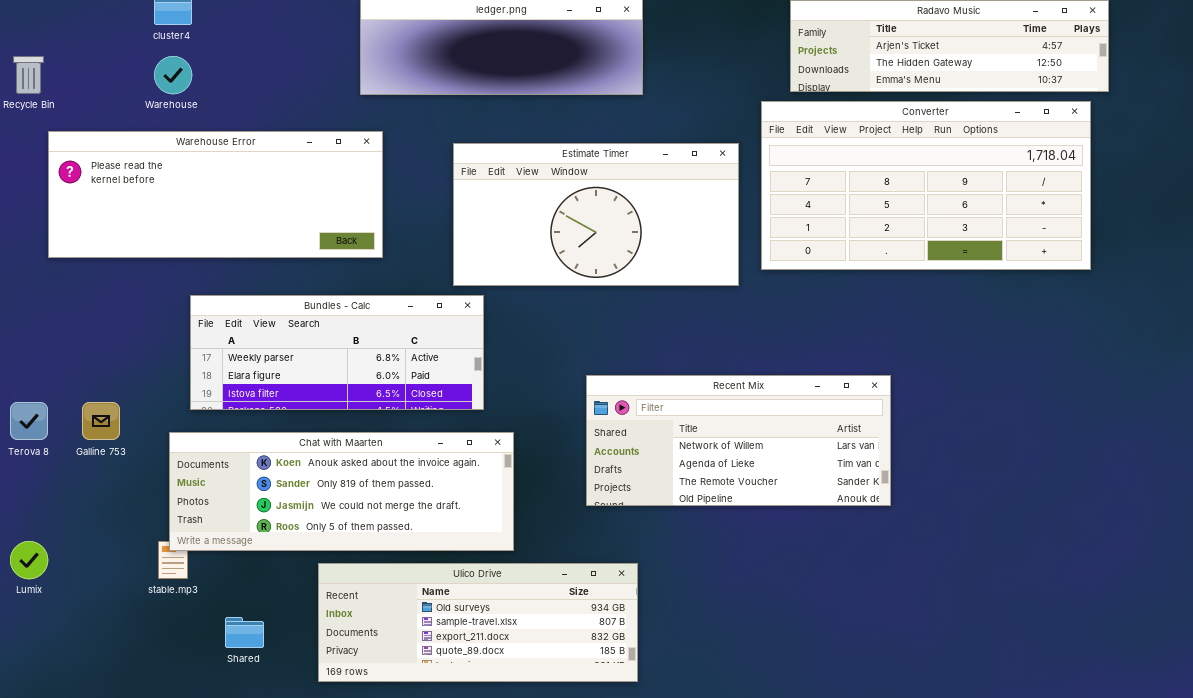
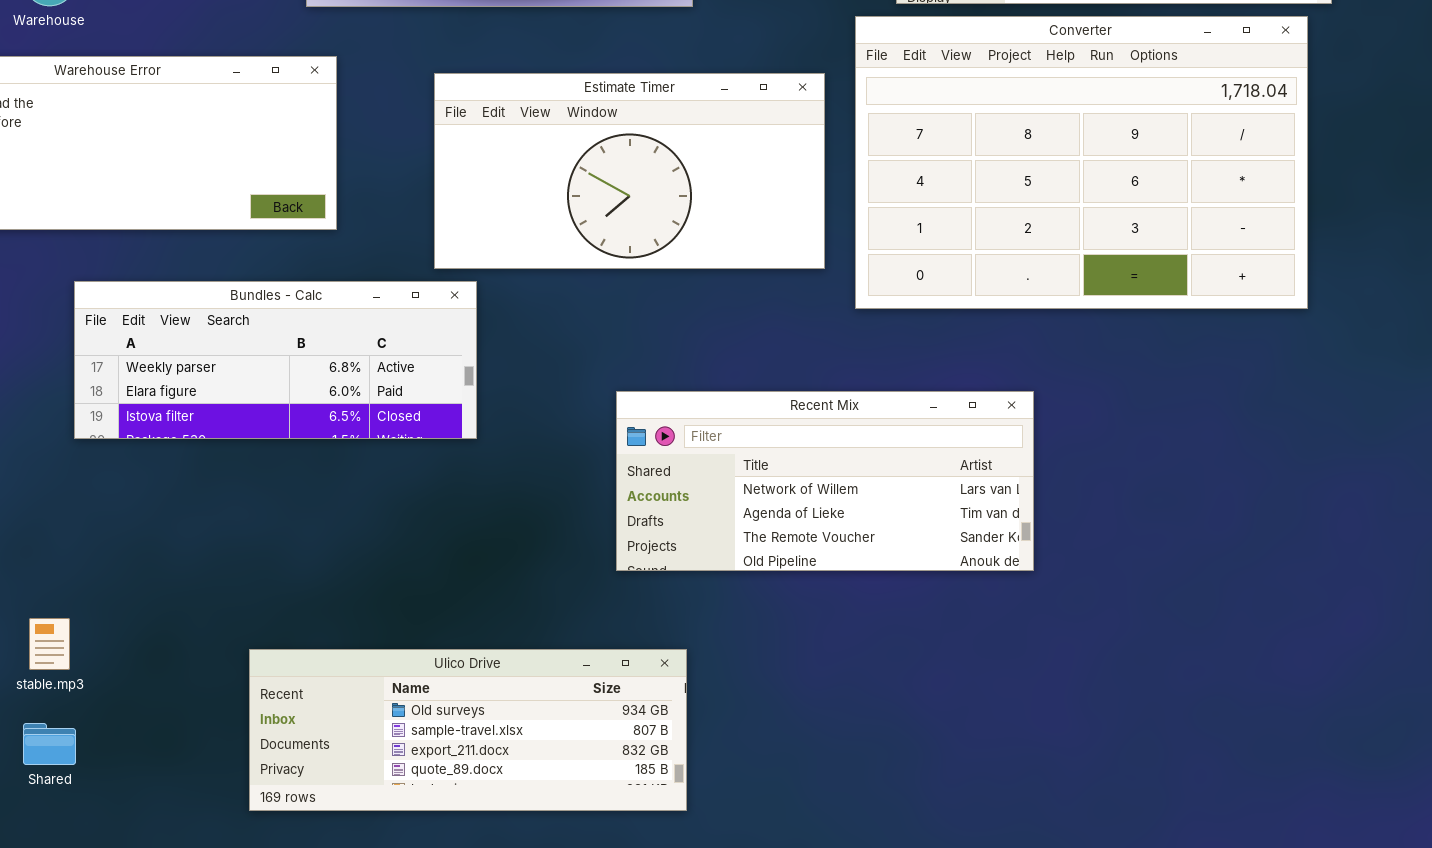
Converter: [761,101,1091,270] -> [855,16,1308,309], resized
Chat with Maarten: [169,432,514,551] -> none, closed
Shared: [225,617,264,648] -> [23,723,76,765], moved

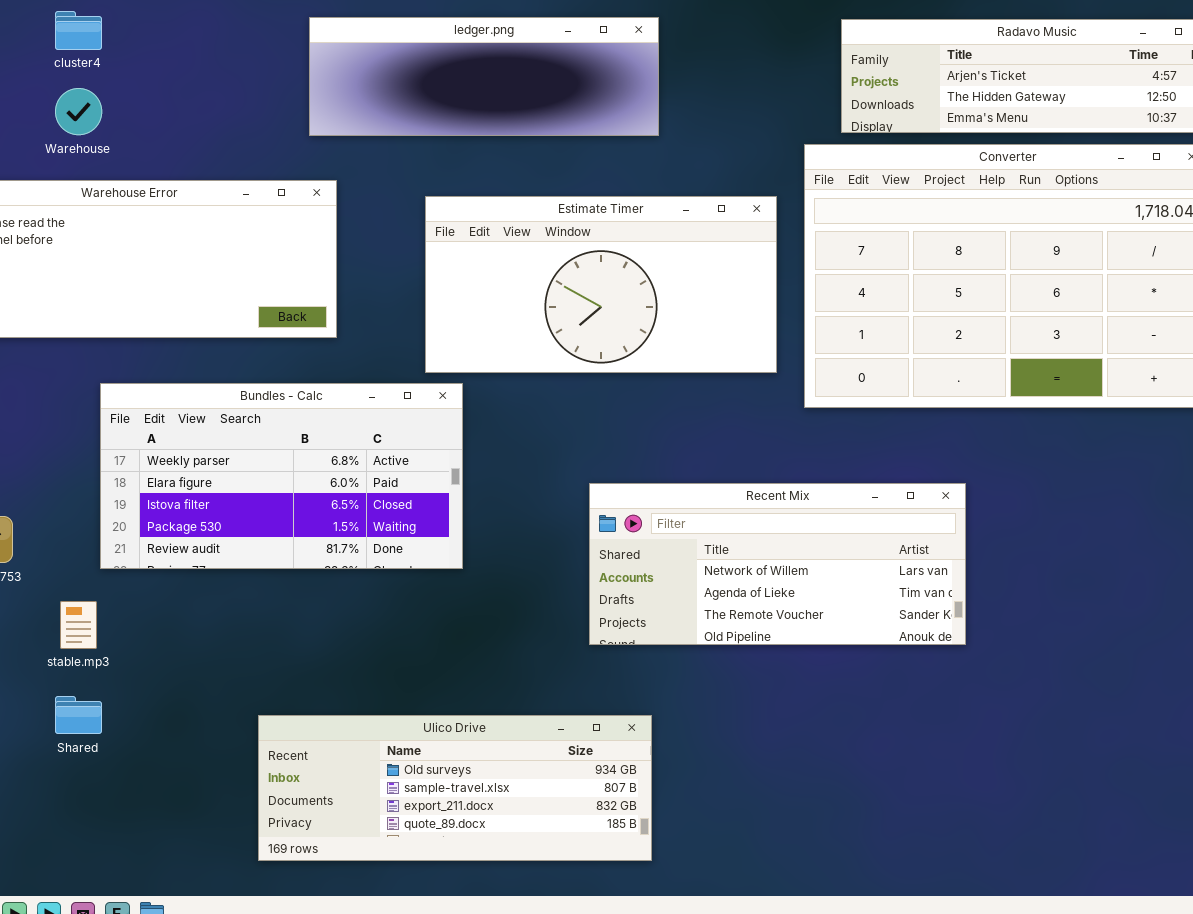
Bundles - Calc: [74,281,477,439] -> [100,383,463,569], resized
stable.mp3: [29,618,70,670] -> [60,601,97,649], moved
Shared: [23,723,76,765] -> [55,696,102,734], moved

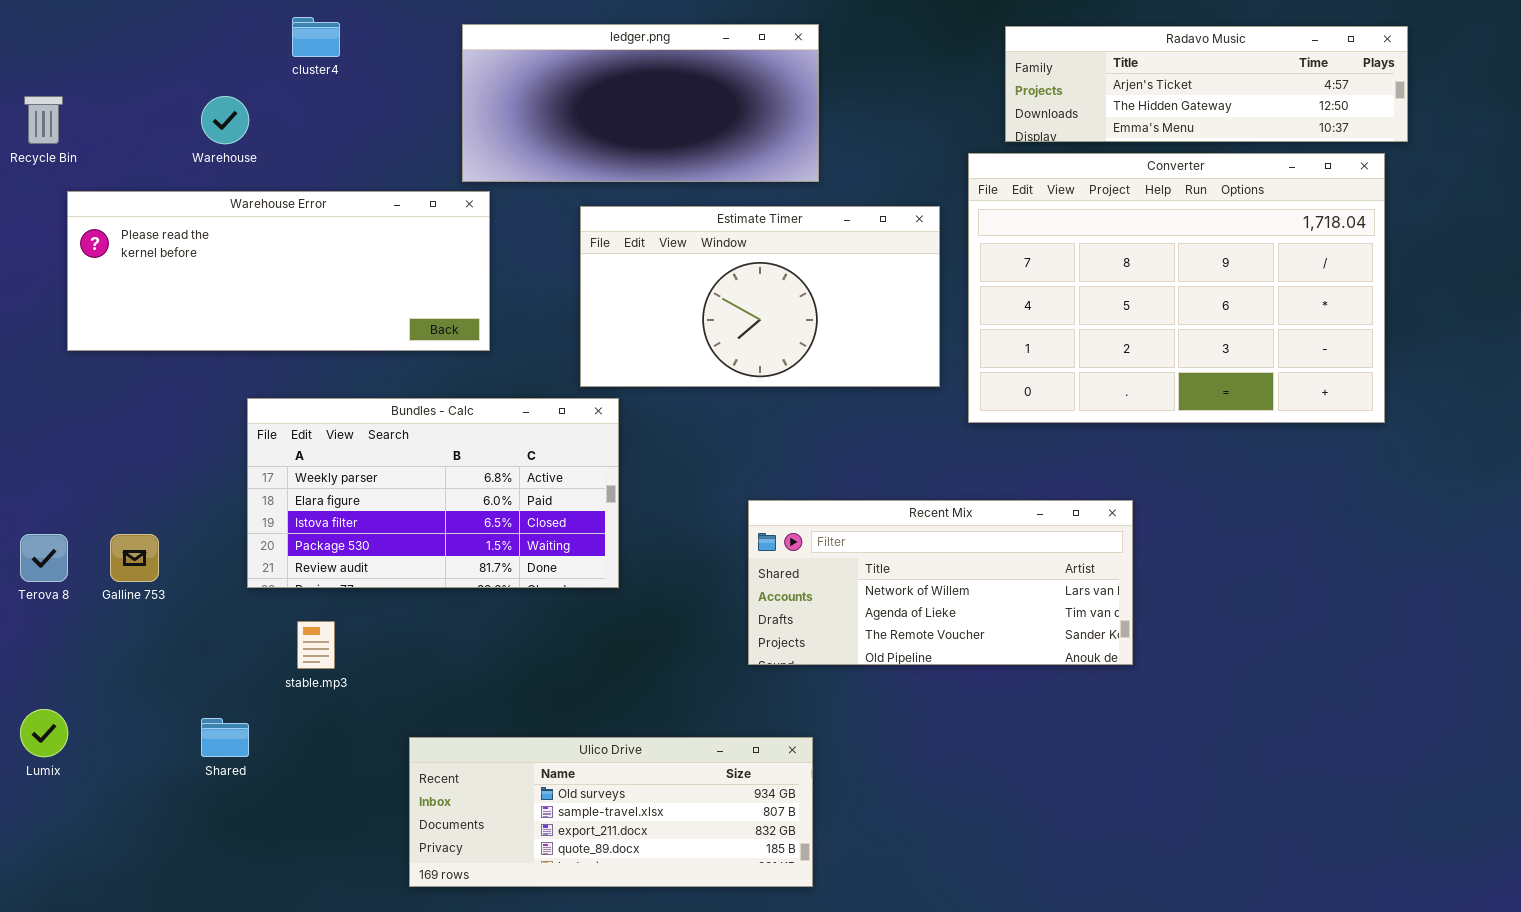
cluster4: [55,11,102,50] -> [292,17,340,57], moved
ledger.png: [309,17,659,136] -> [462,24,819,182], resized
stable.mp3: [60,601,97,649] -> [297,621,335,669], moved

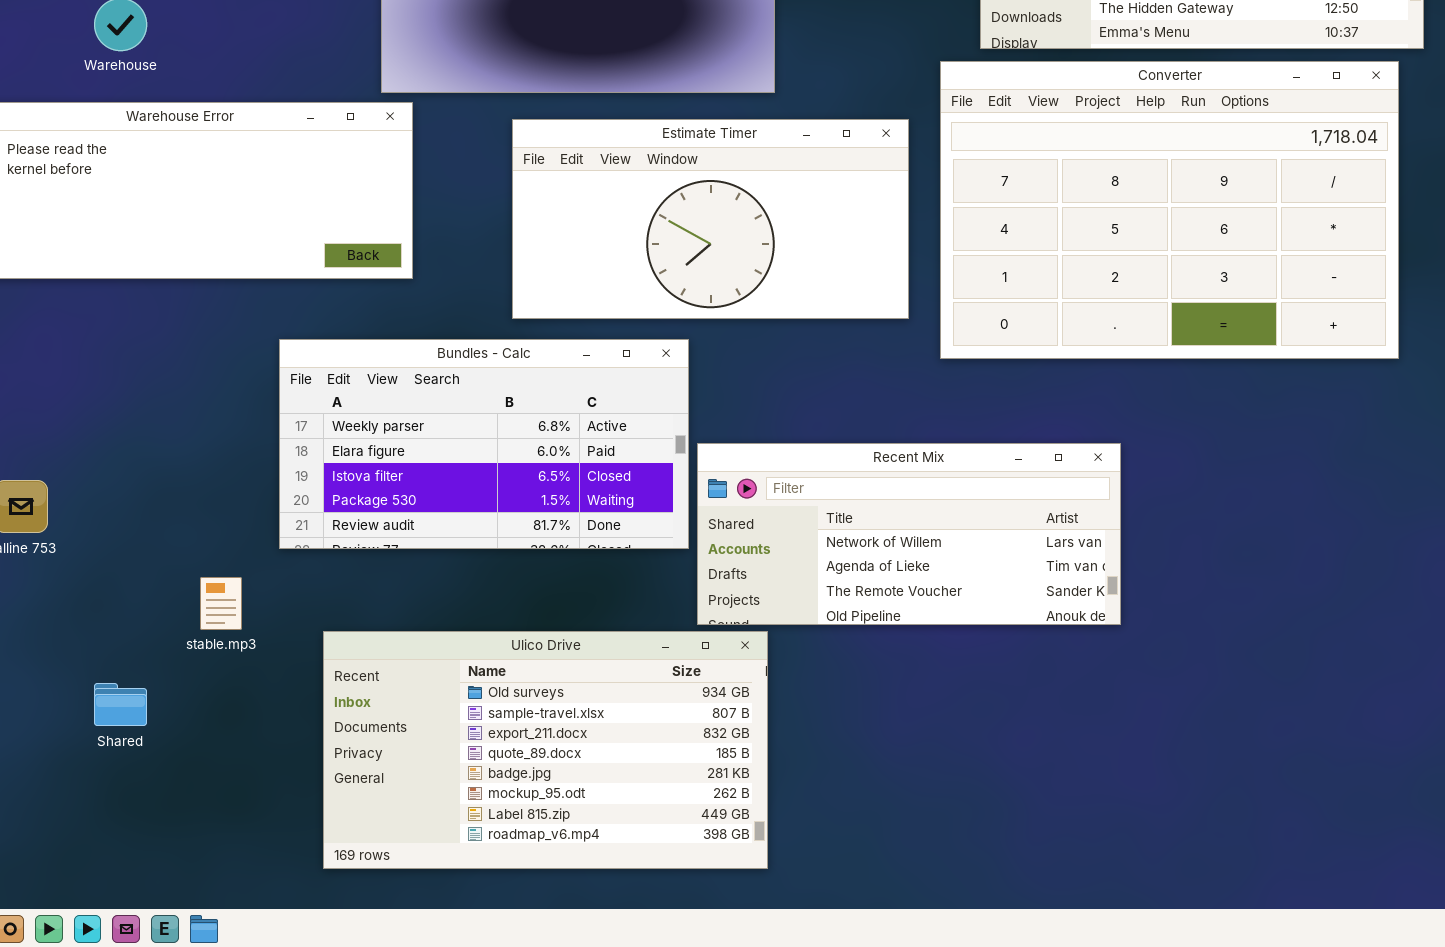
Bundles - Calc: [247,398,619,588] -> [279,339,689,549], moved
Ulico Drive: [409,737,813,887] -> [323,631,768,869], resized

